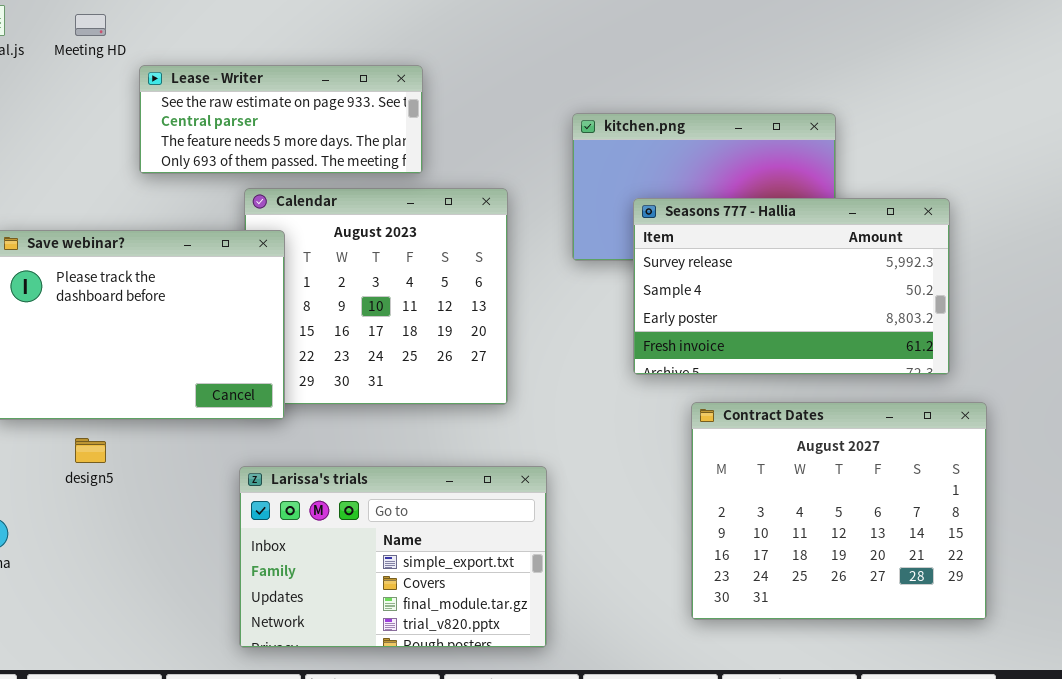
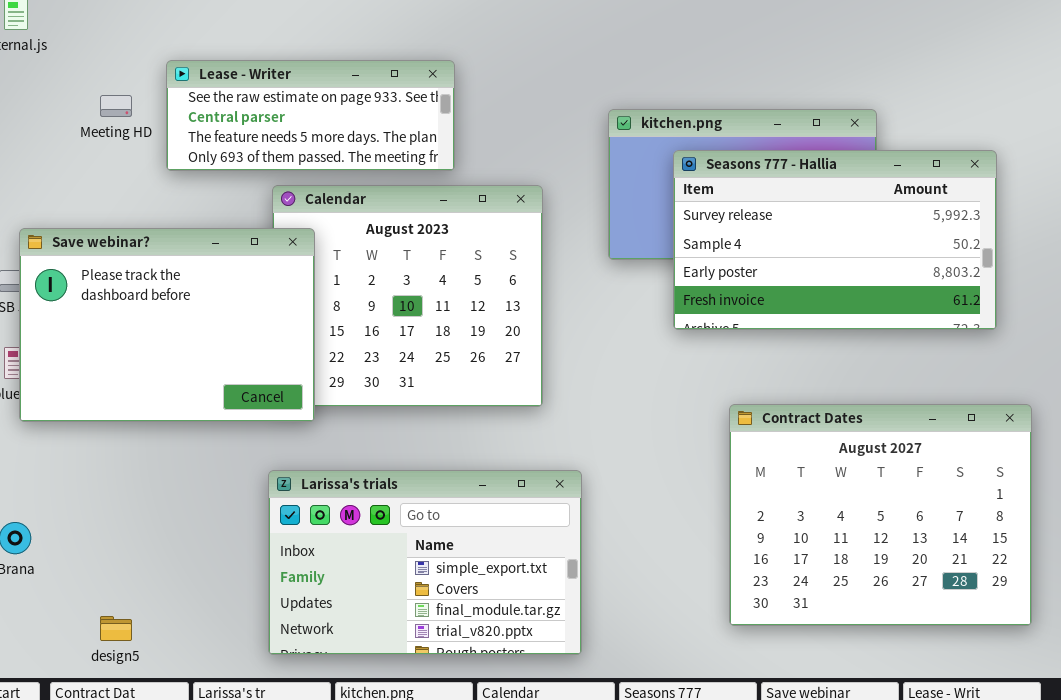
Meeting HD: [75,14,106,36] -> [100,95,132,117], moved
Seasons 777 - Hallia: [633,198,950,375] -> [673,150,997,330], moved
design5: [75,438,106,463] -> [100,616,132,641], moved

